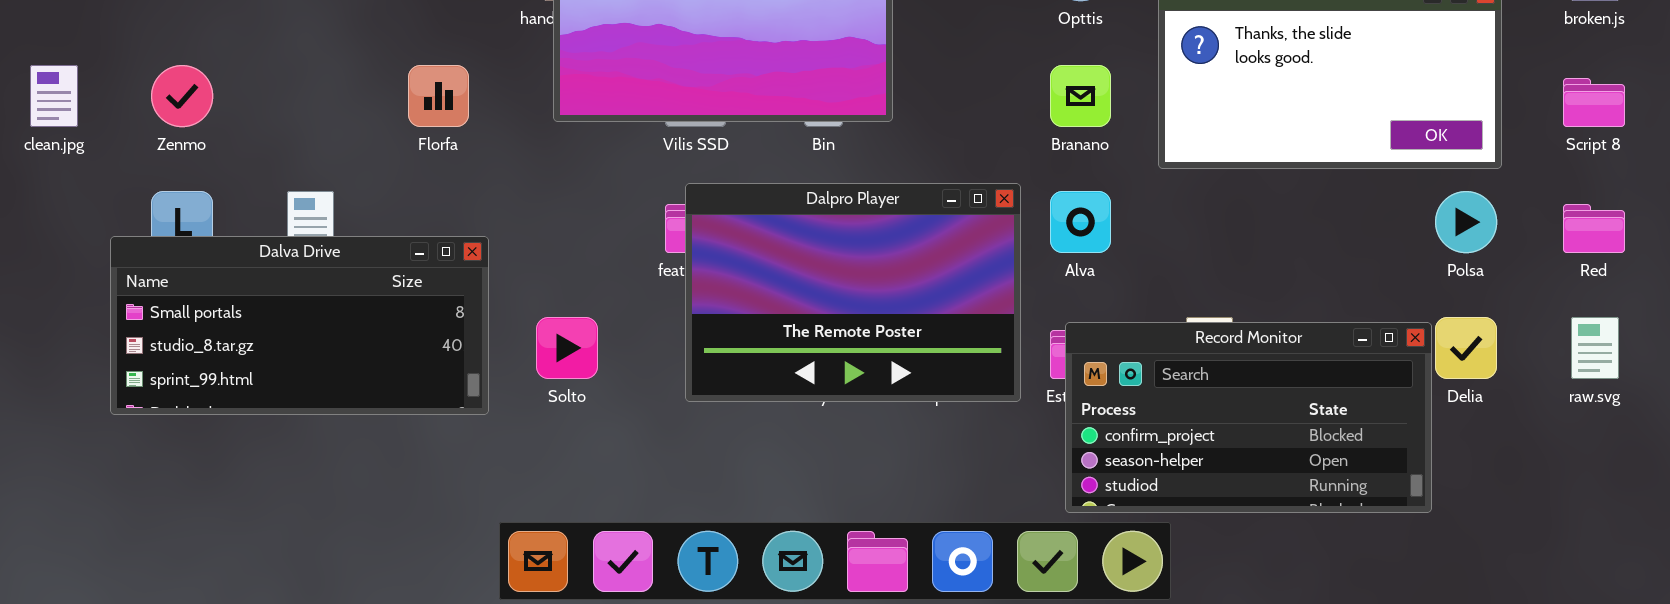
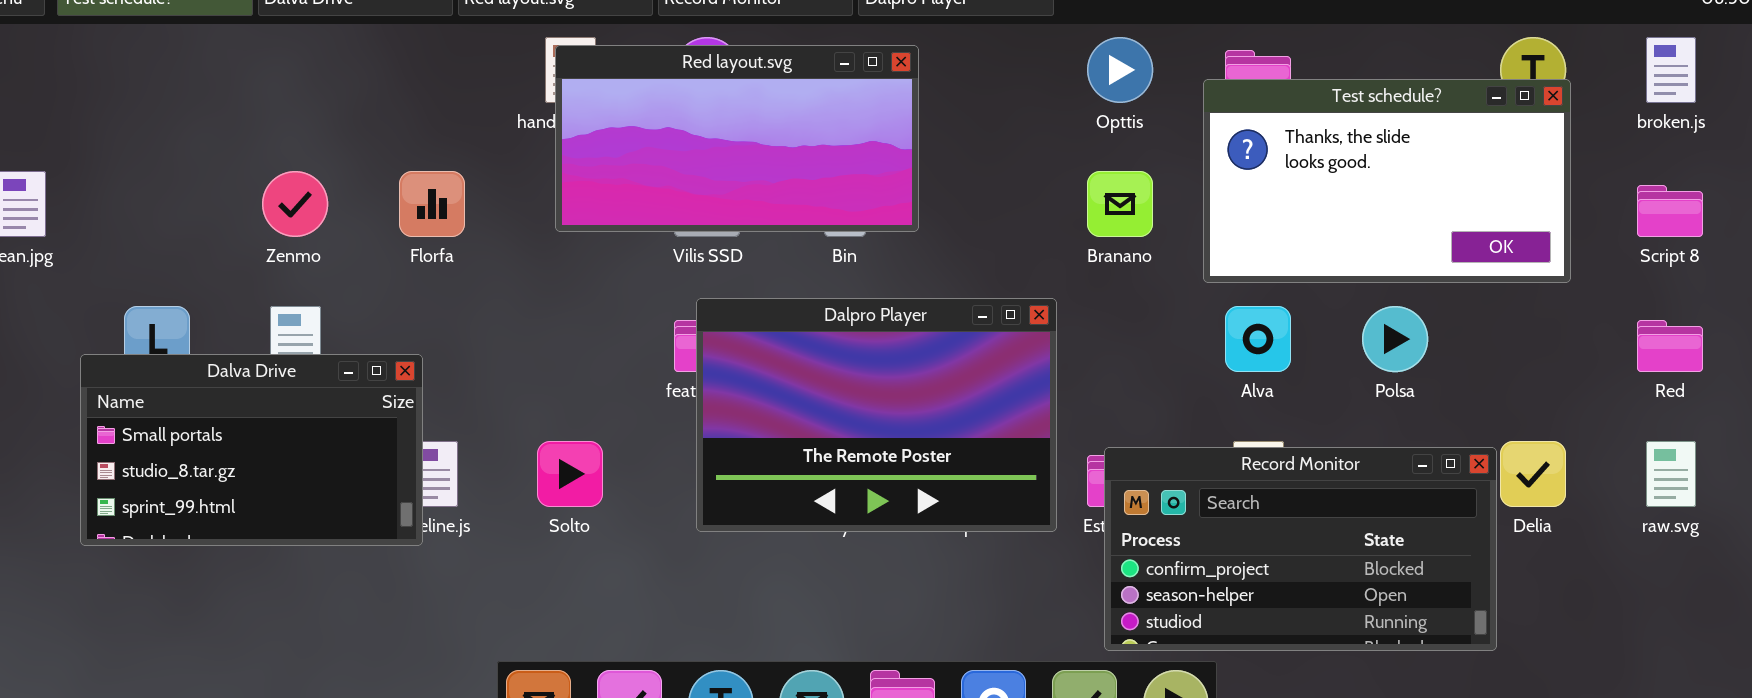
Zenmo: [151,65,213,127] -> [262,171,328,237], moved
Alva: [1050,191,1111,253] -> [1225,306,1291,372], moved
Polsa: [1435,191,1497,253] -> [1362,306,1428,372], moved
Dalva Drive: [110,236,489,415] -> [80,354,423,546], resized

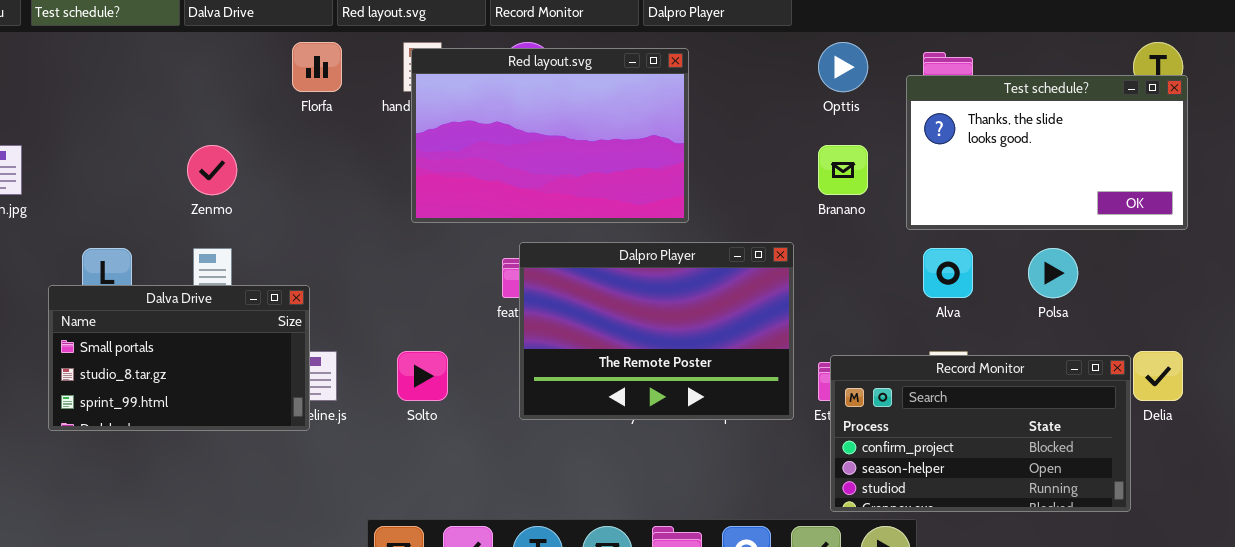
Red layout.svg: [555,45,919,232] -> [411,48,689,223], resized
Florfa: [399,171,465,237] -> [292,42,342,92], moved

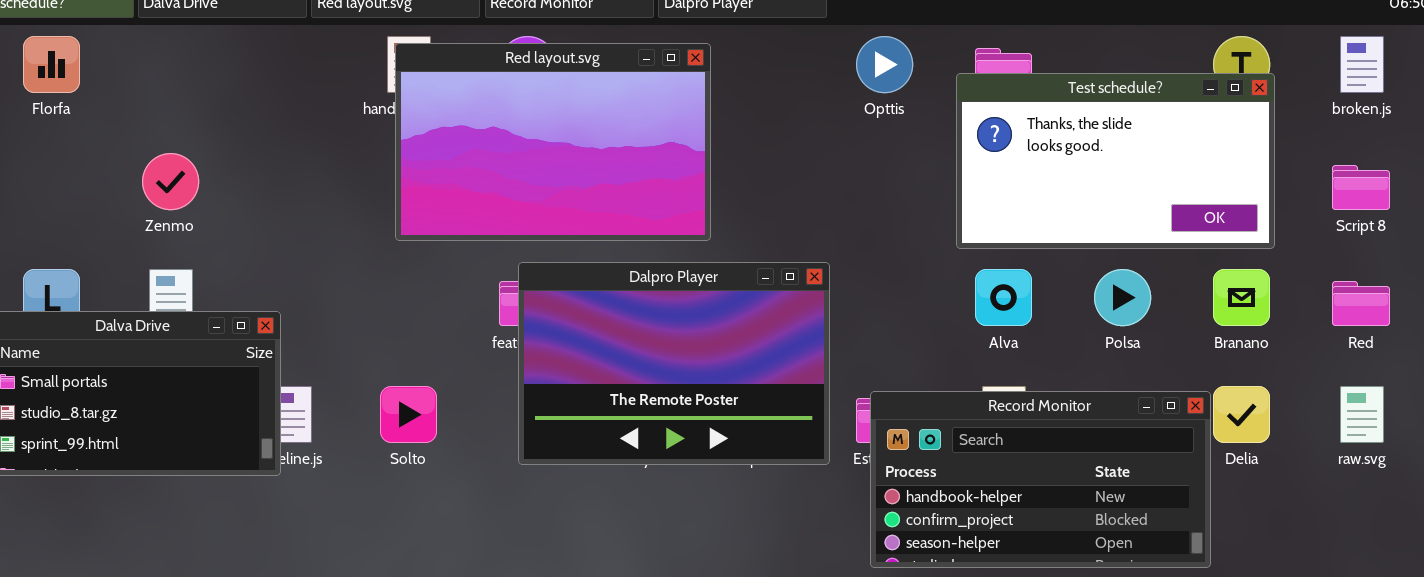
Florfa: [292,42,342,92] -> [23,36,80,93], moved
Branano: [818,145,868,195] -> [1213,269,1270,326], moved
Record Monitor: [830,355,1131,512] -> [870,391,1211,568], scrolled up 1 row

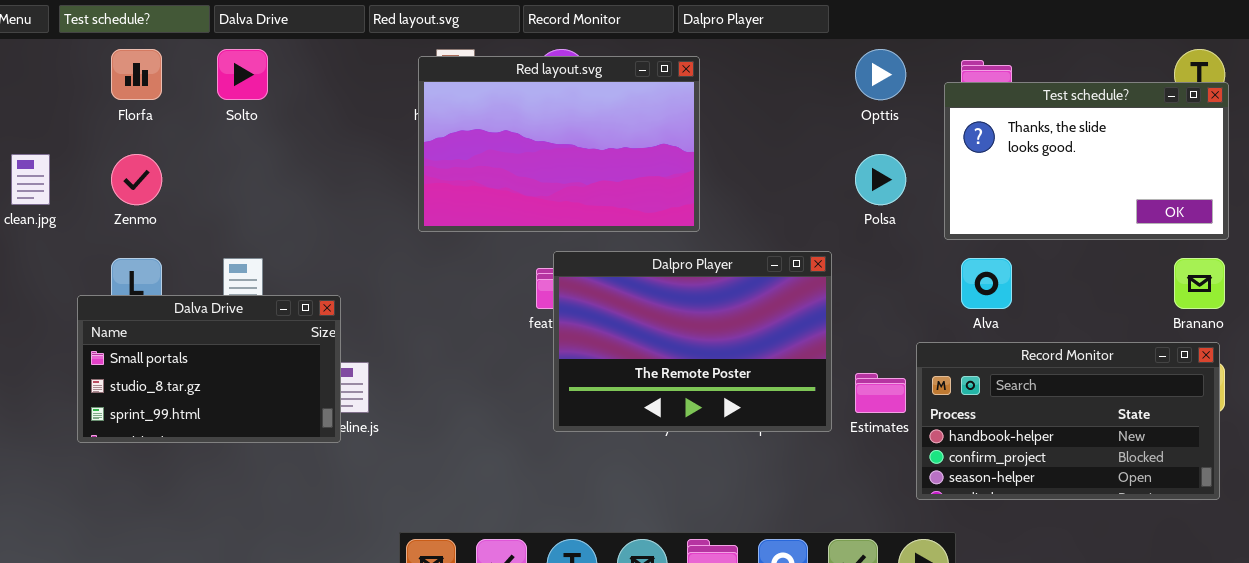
Red layout.svg: [395,43,711,241] -> [418,56,700,232], moved
Zenmo: [142,153,199,210] -> [111,154,162,205], moved
Polsa: [1094,269,1151,326] -> [855,154,906,205], moved
Solto: [380,386,437,443] -> [217,49,268,100], moved
Record Monitor: [870,391,1211,568] -> [916,342,1220,500], moved

